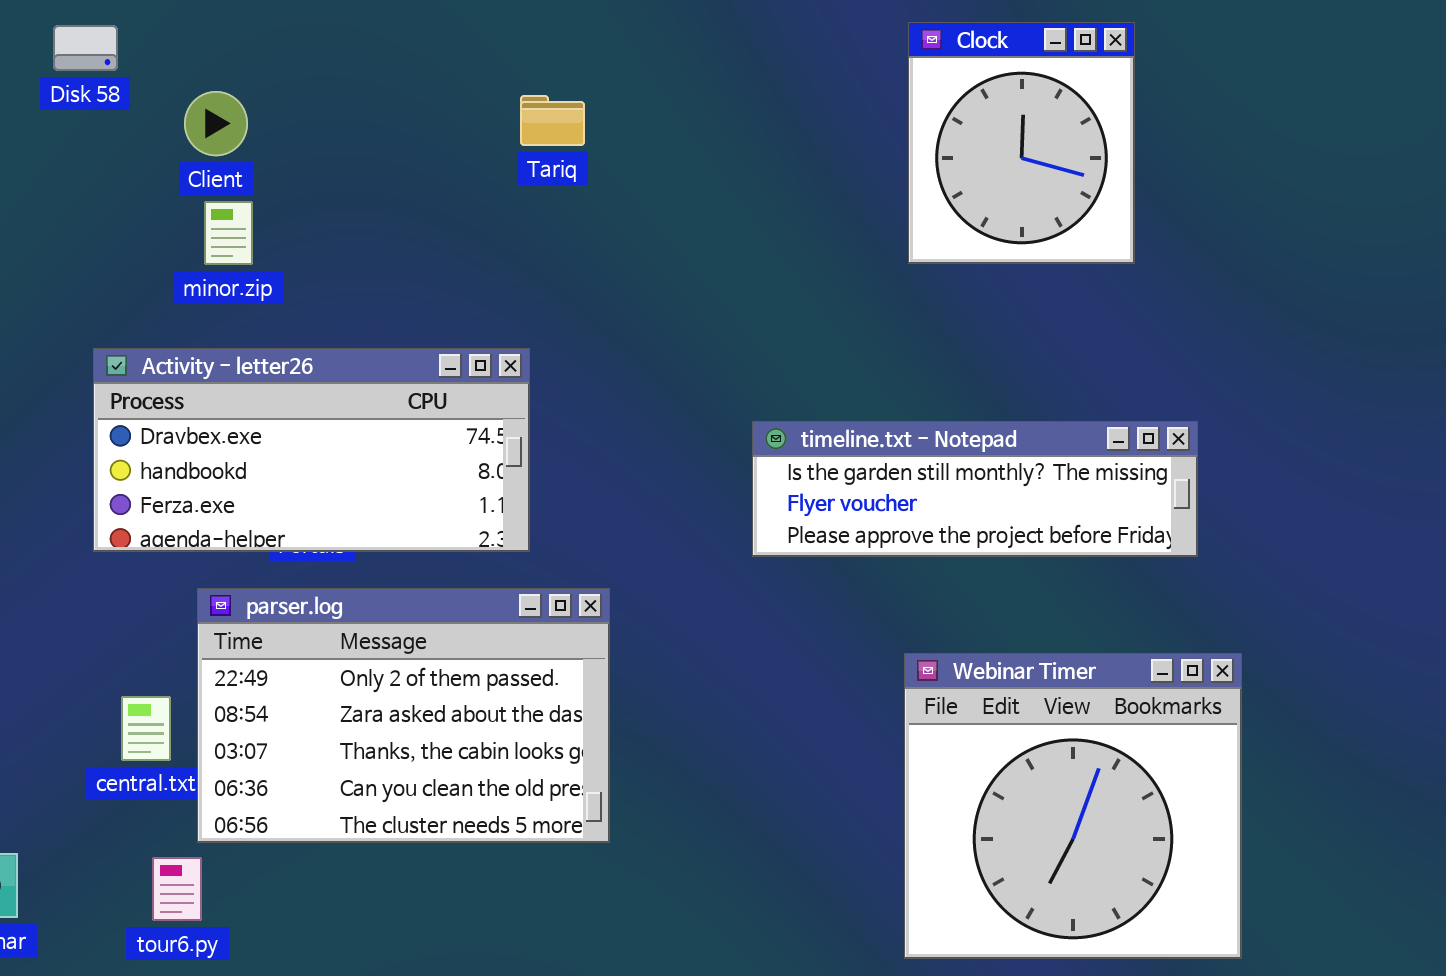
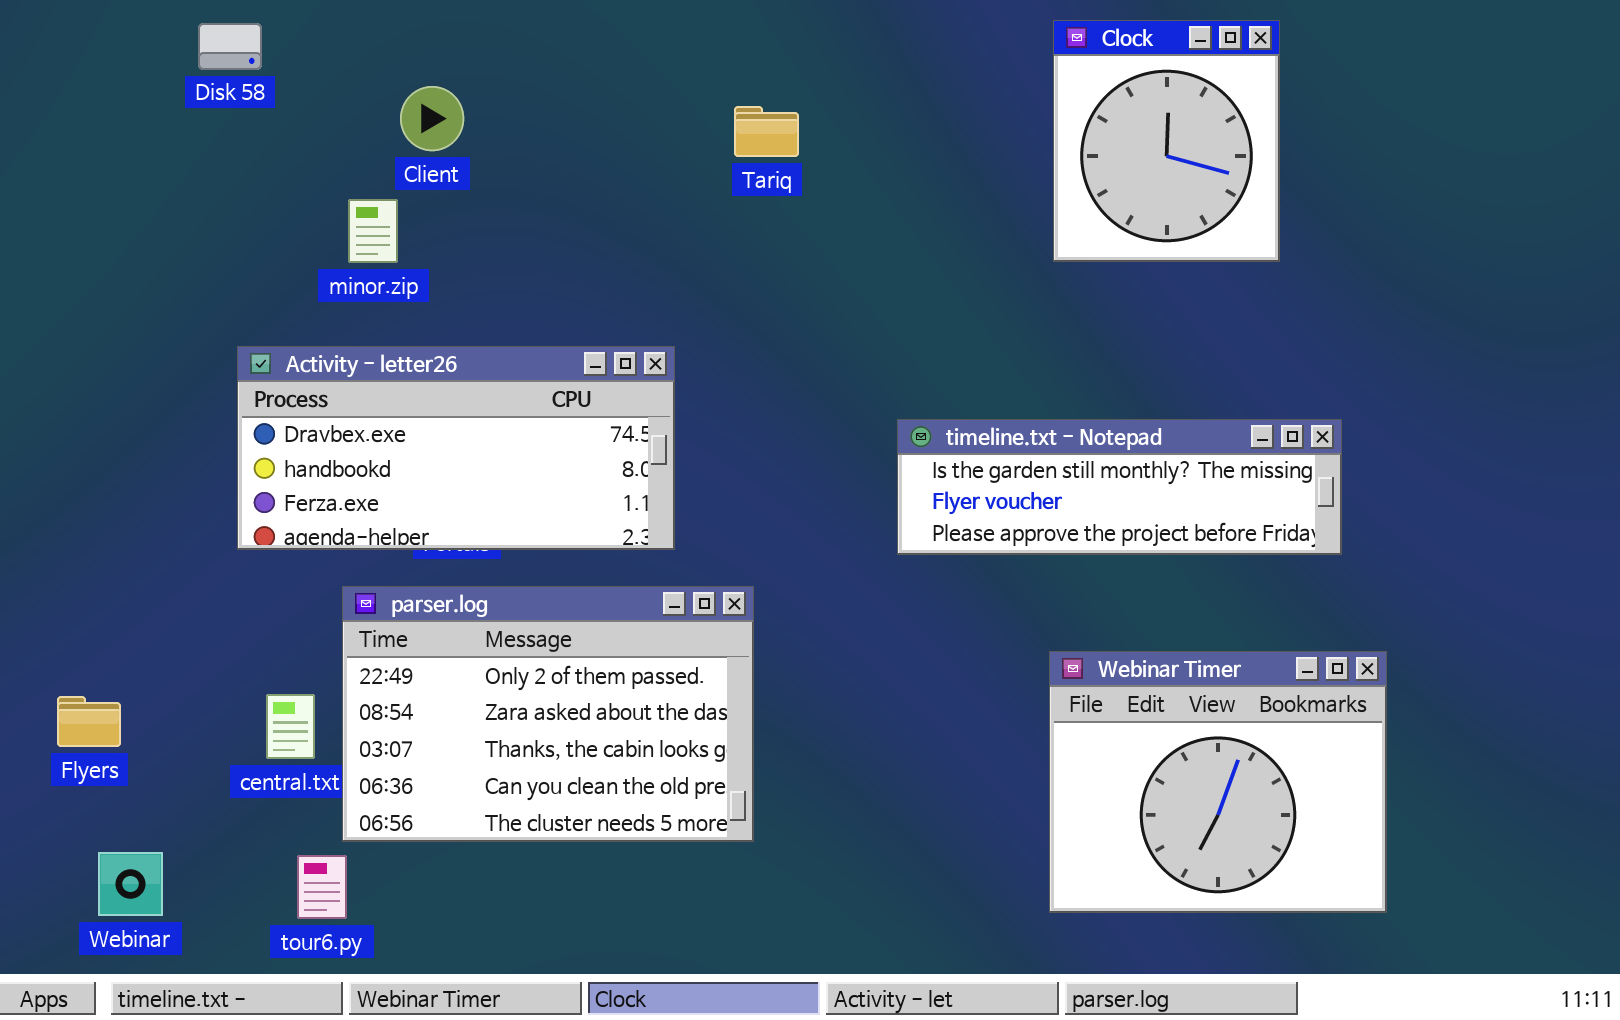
Client: [184,91,248,156] -> [400,86,464,151], moved
Tariq: [520,95,585,146] -> [734,106,799,157], moved
Webinar Timer: [904,653,1242,959] -> [1049,651,1387,913], resized

